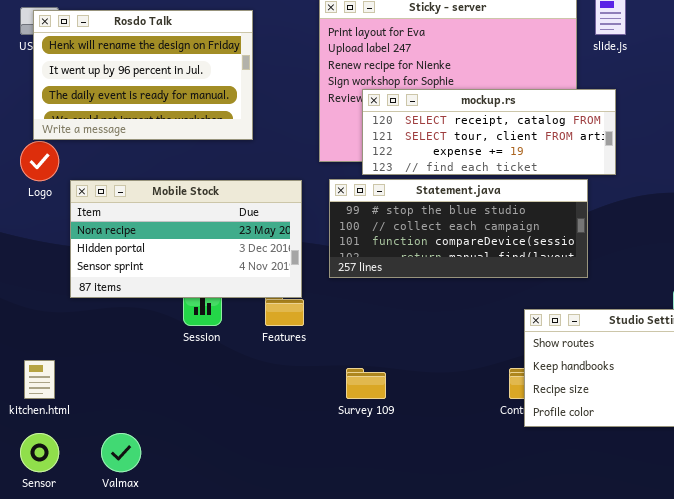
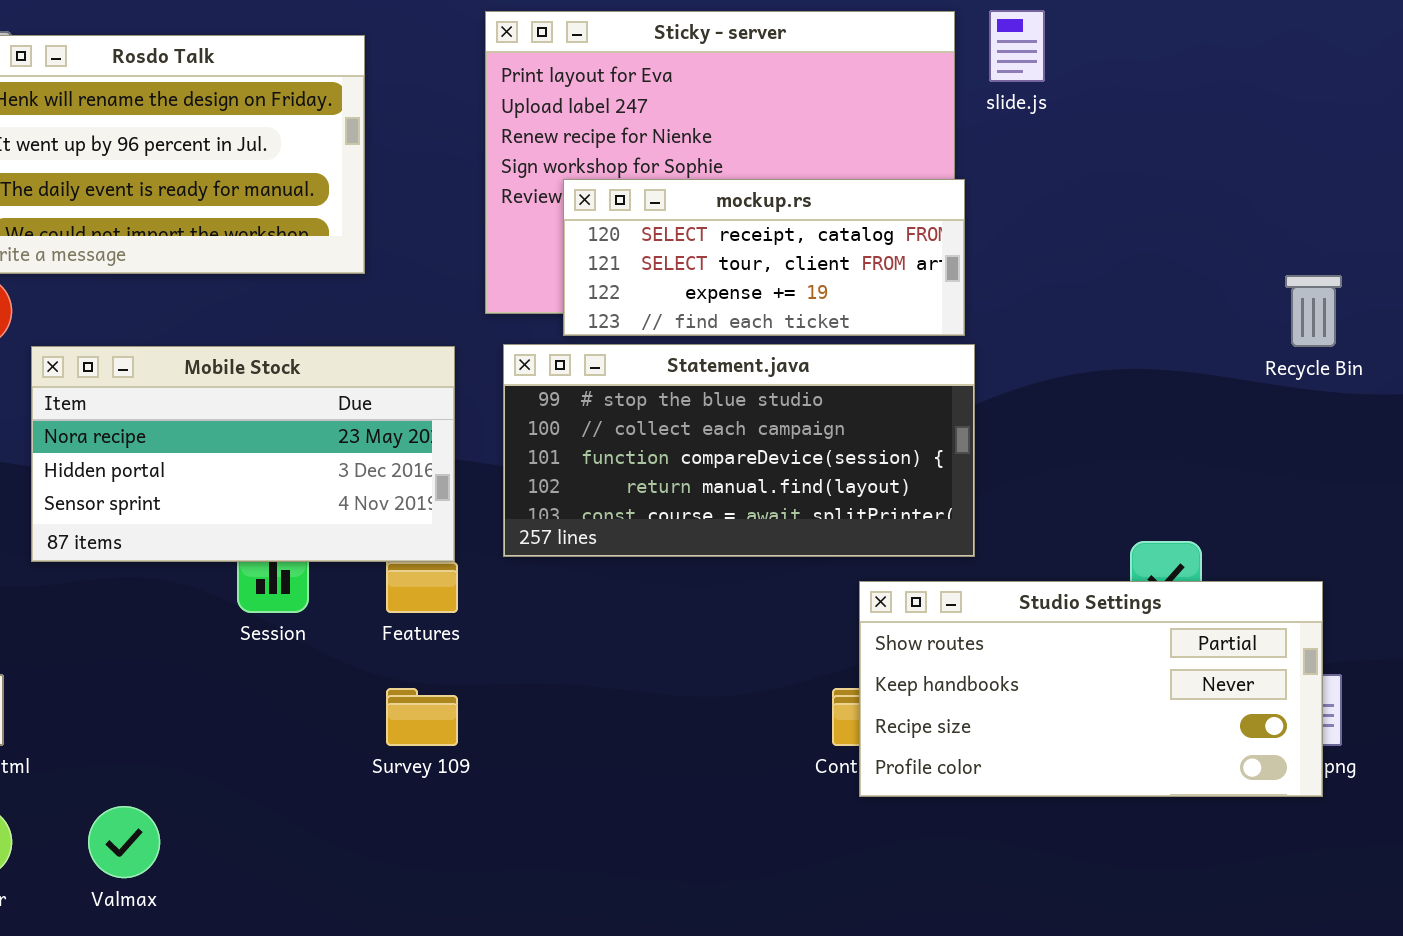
mockup.rs: [362,89,616,175] -> [563,179,965,336], resized
Statement.java: [329,179,588,278] -> [503,344,975,557], resized
Survey 109: [346,368,386,399] -> [386,688,458,746], moved

